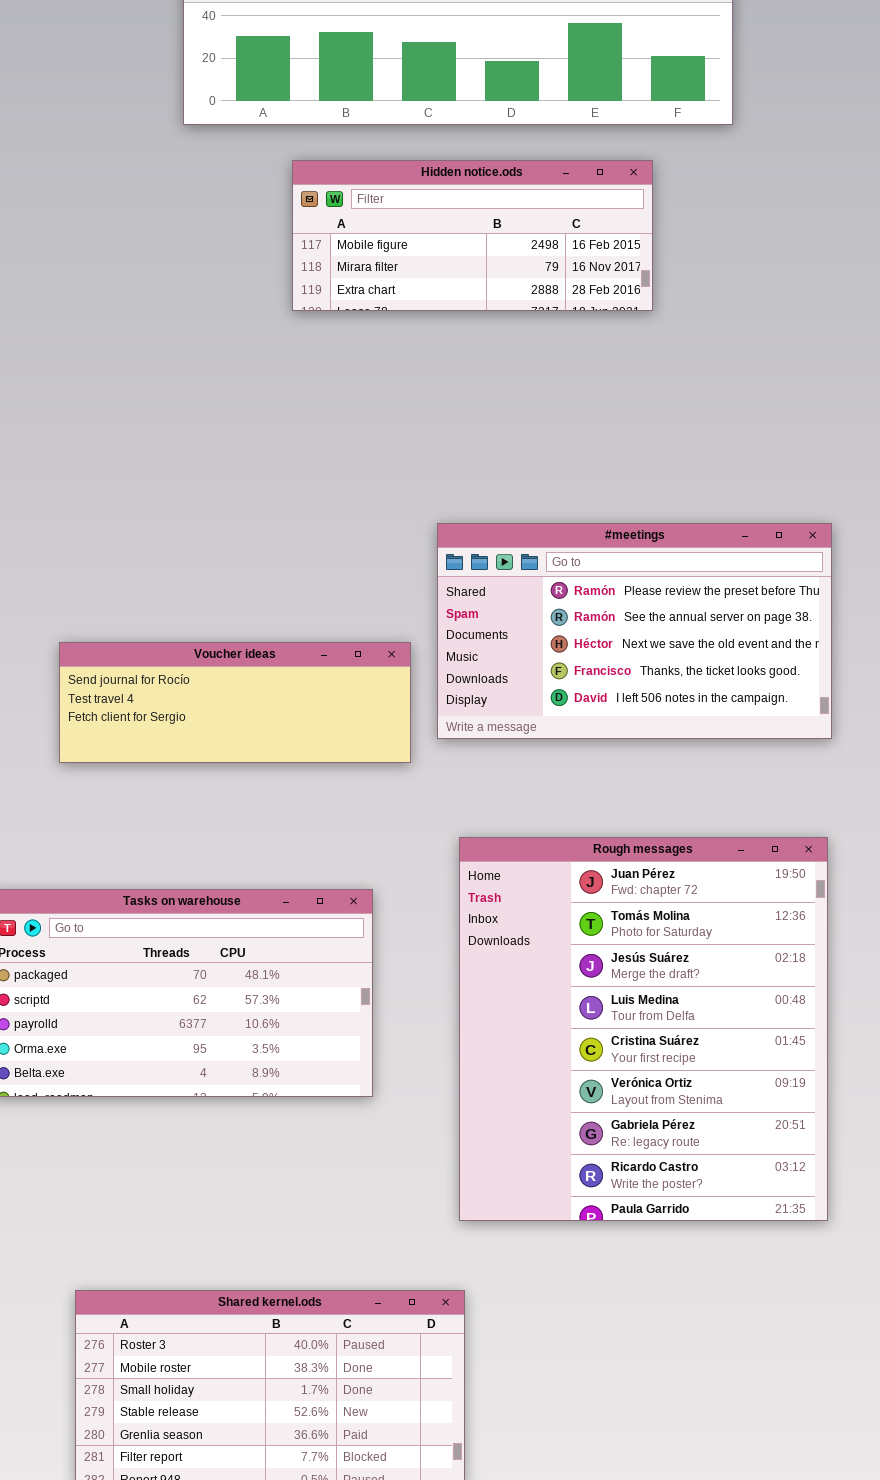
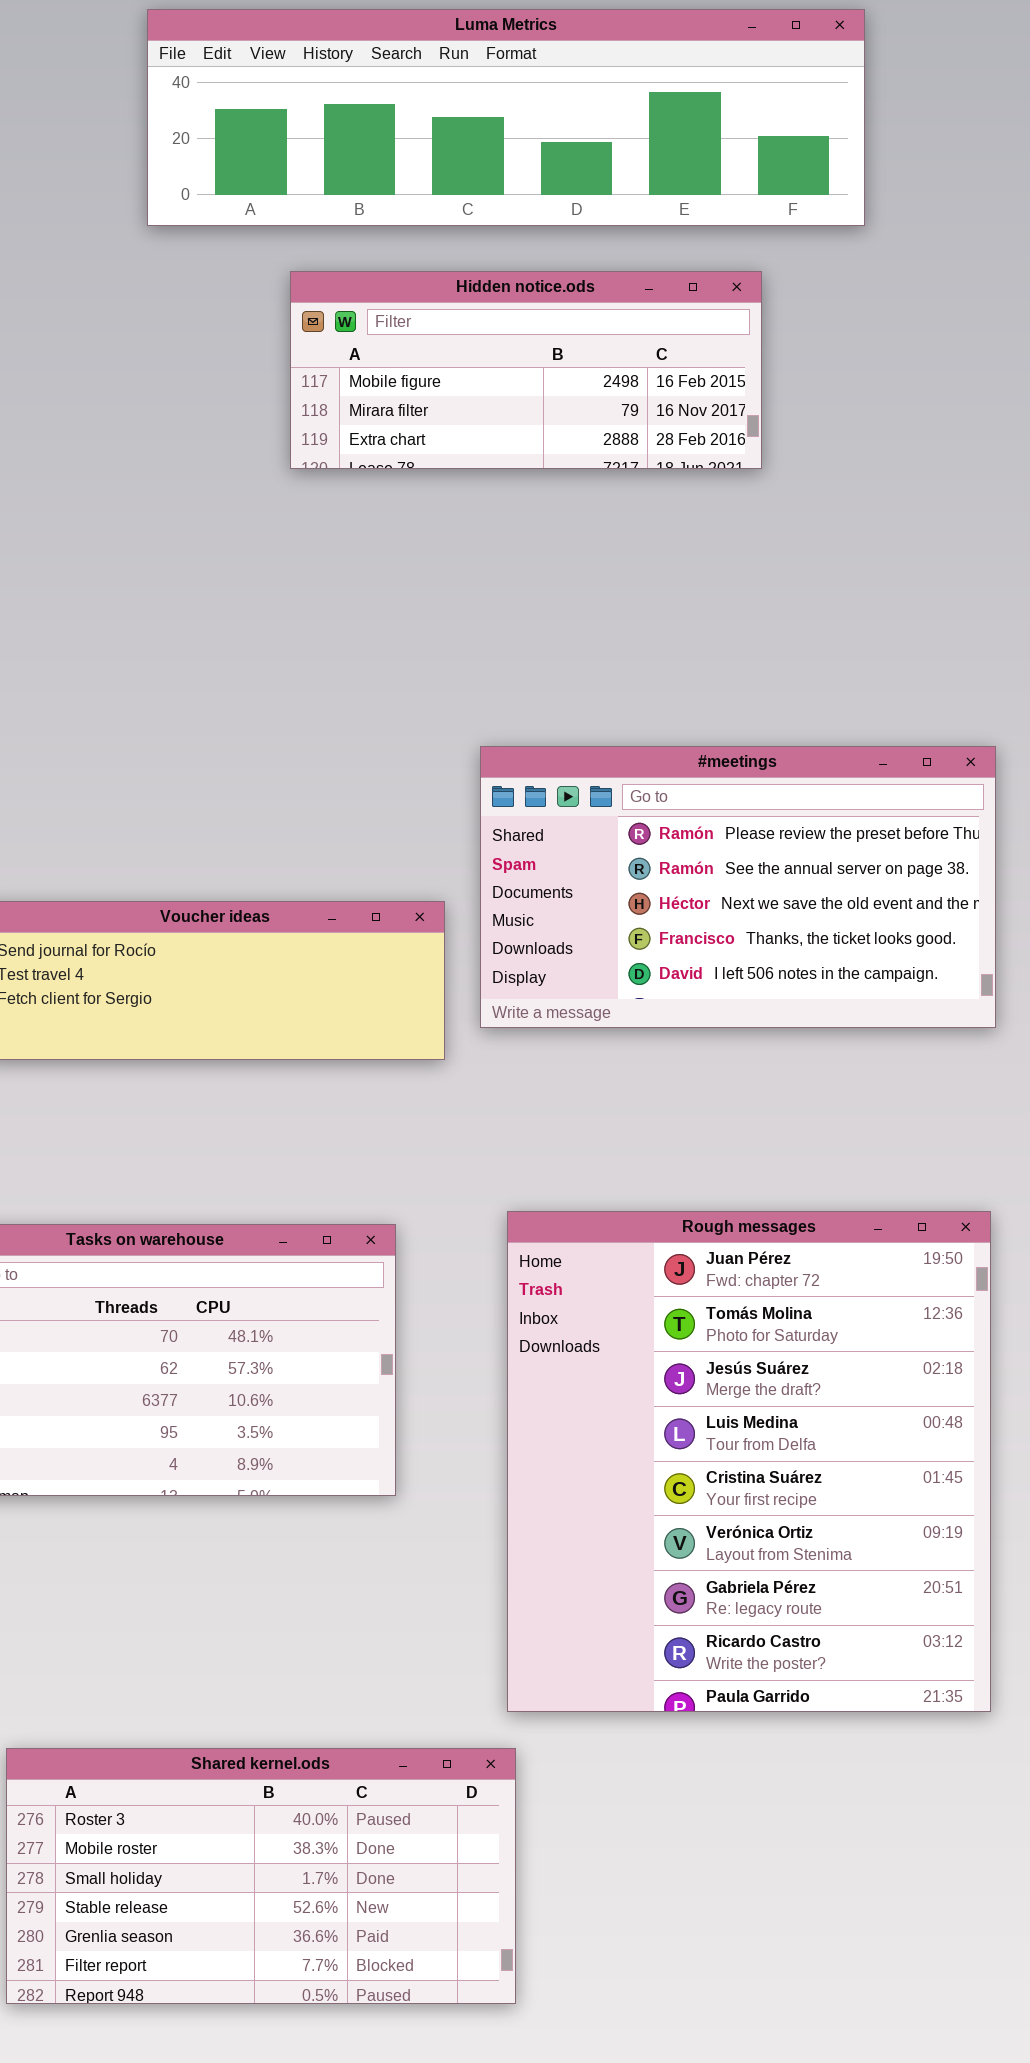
Rough messages: [459,837,828,1221] -> [507,1211,991,1712], moved

